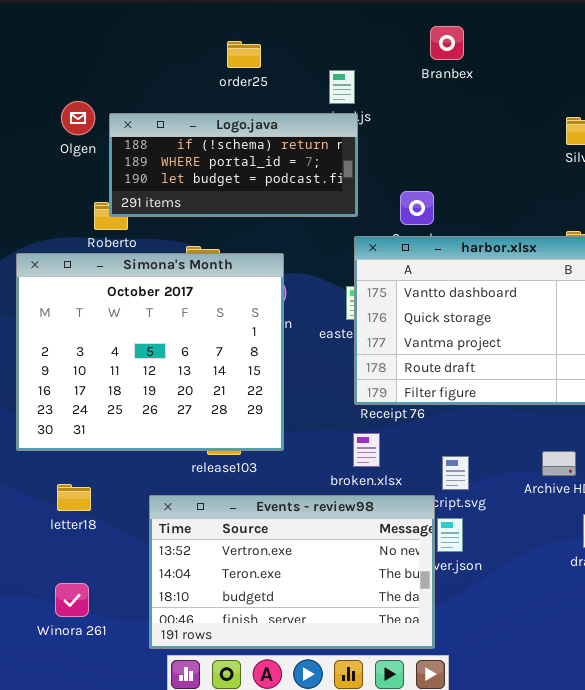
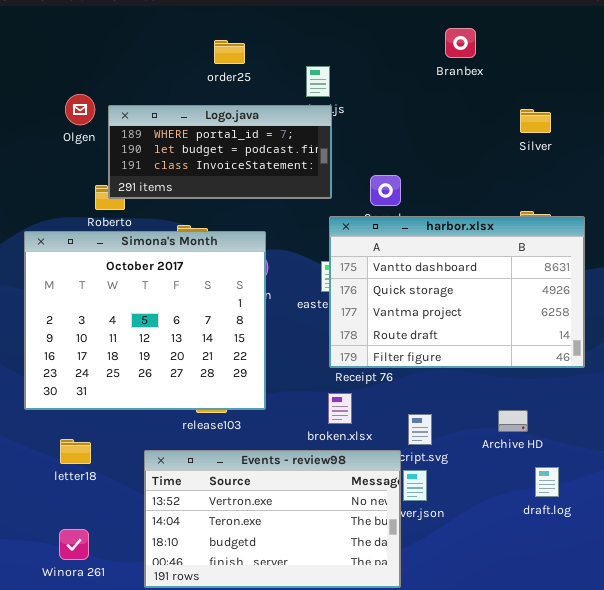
Branbex: [430,26,464,60] -> [445,28,476,58], moved
Logo.java: [109,113,358,217] -> [108,105,332,199], scrolled down 1 row

